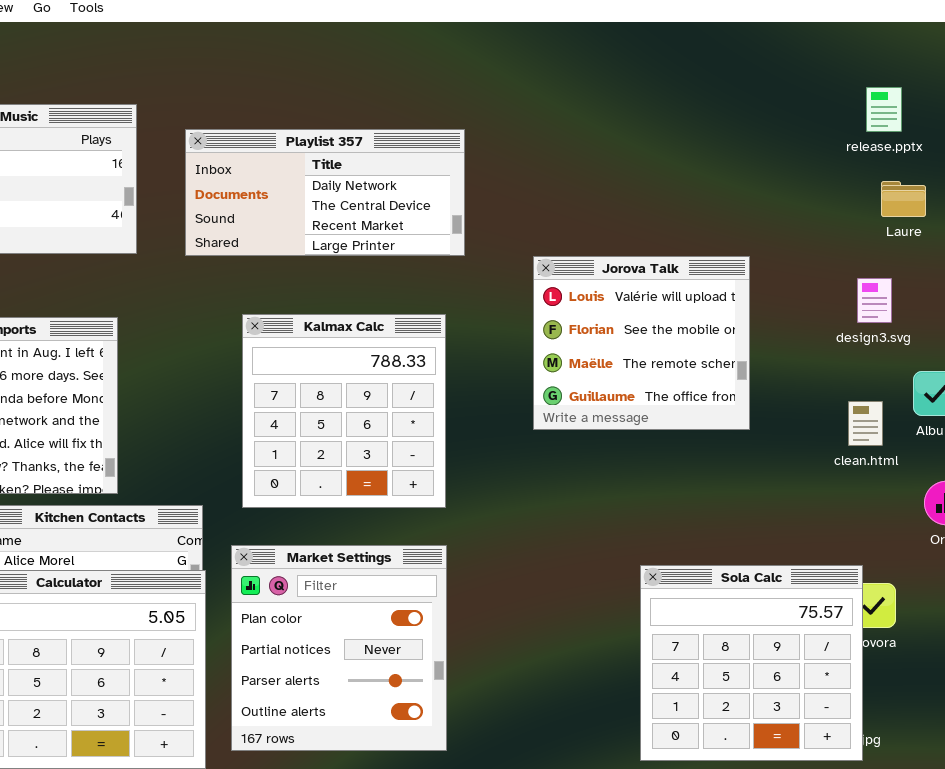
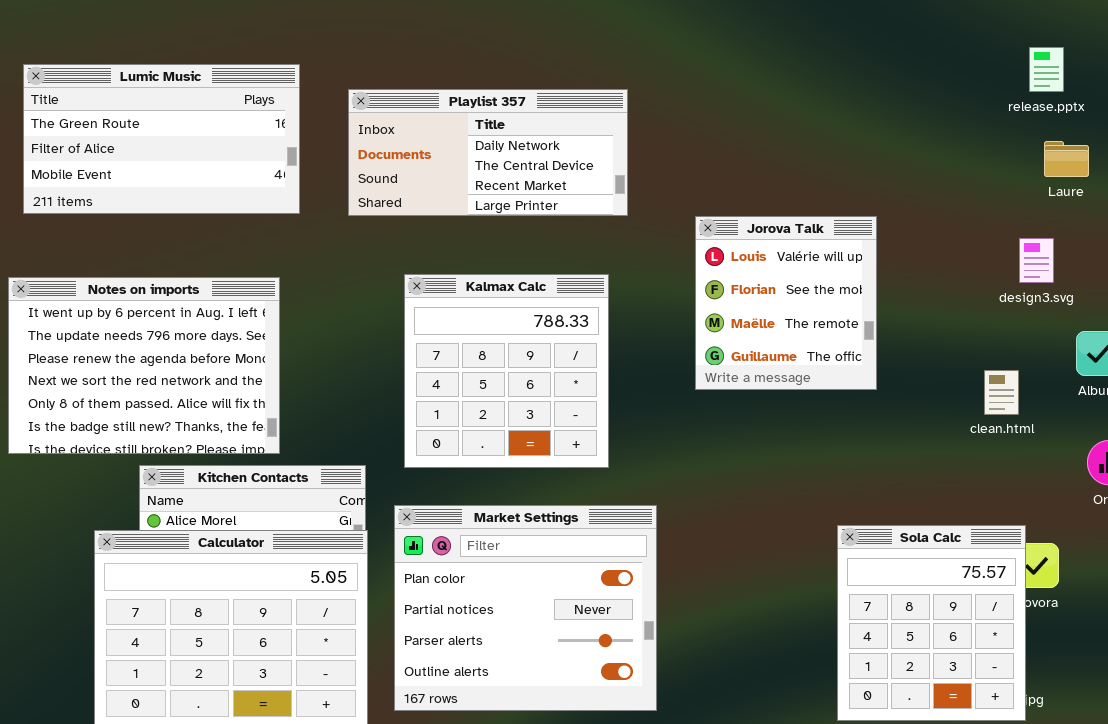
Jorova Talk: [533,256,750,430] -> [695,216,877,390], resized
clean.html: [848,401,883,446] -> [984,370,1019,415], moved
Market Settings: [231,545,447,751] -> [394,505,657,711], resized
Sola Calc: [640,565,863,761] -> [837,525,1026,721], resized

